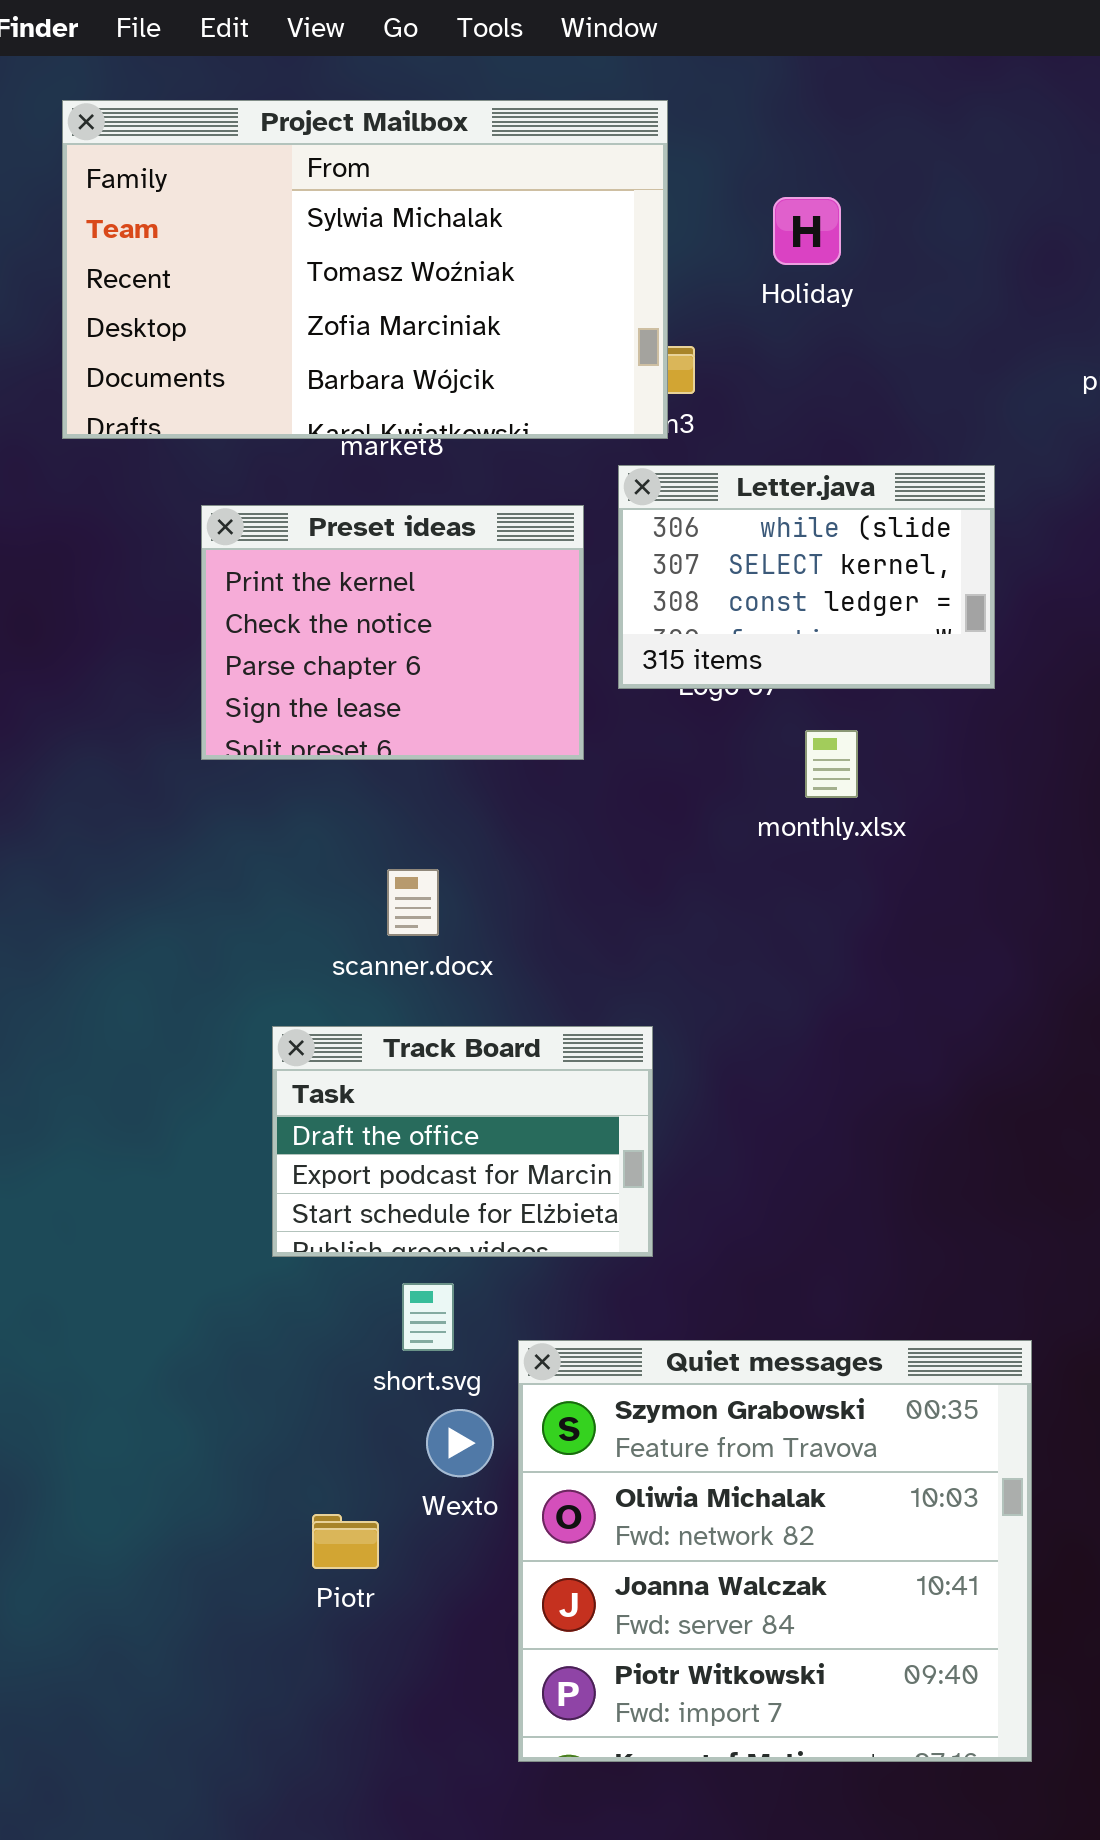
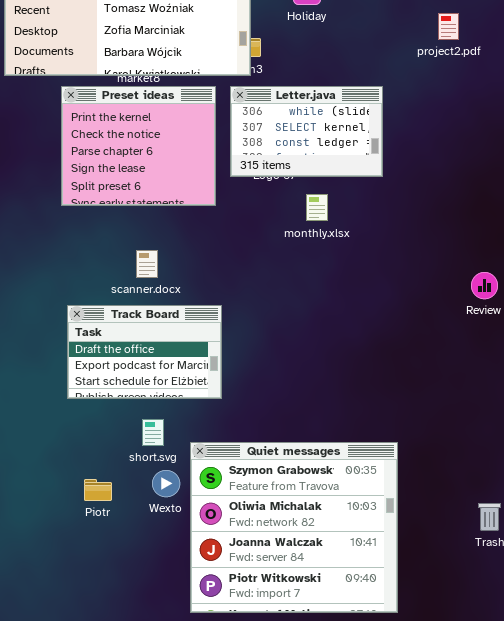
Preset ideas: [201,505,584,760] -> [61,86,216,206], resized
Track Board: [272,1026,653,1257] -> [67,305,222,399], moved
Piotr: [312,1514,379,1569] -> [84,479,112,501], moved

